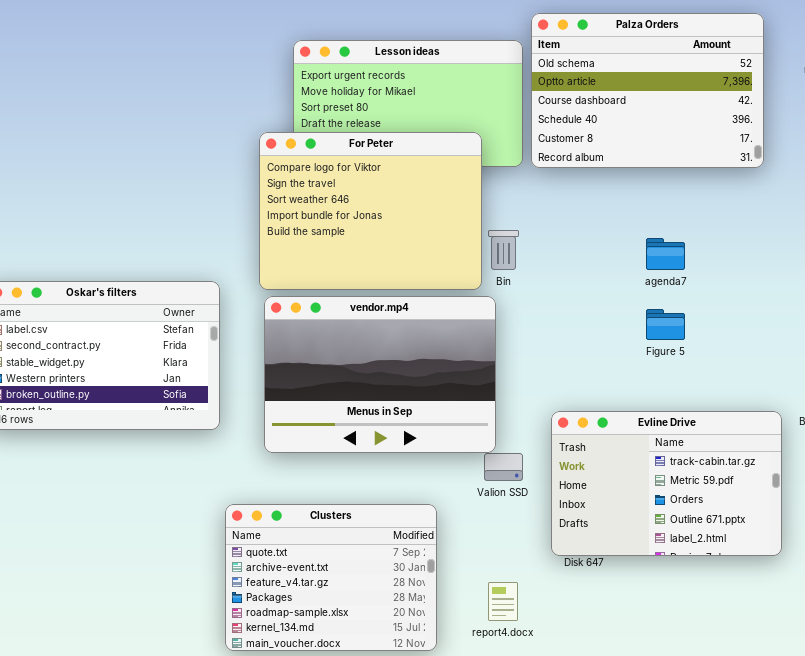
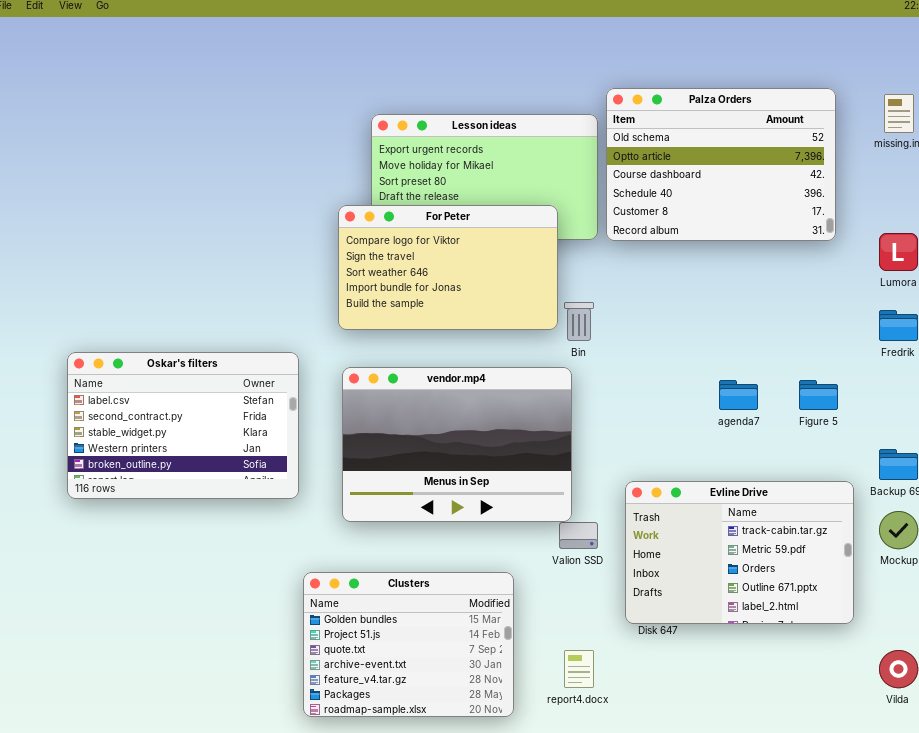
For Peter: [259,132,482,290] -> [338,205,558,330], resized
agenda7: [646,238,685,270] -> [719,380,758,410], moved
Figure 5: [646,309,685,340] -> [799,380,838,410], moved
Clusters: [225,504,437,651] -> [303,572,514,717], scrolled up 2 rows

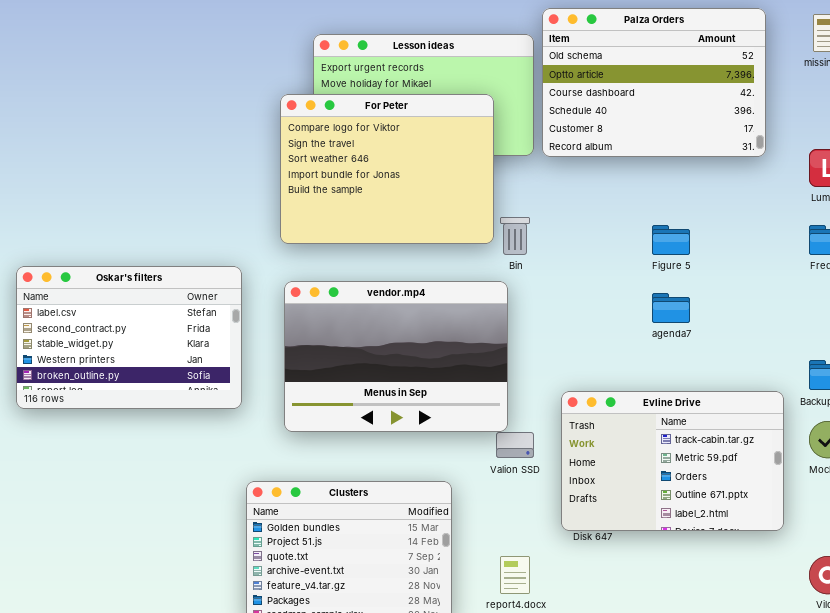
For Peter: [338,205,558,330] -> [280,94,494,244], resized
Figure 5: [799,380,838,410] -> [652,225,690,255], moved

